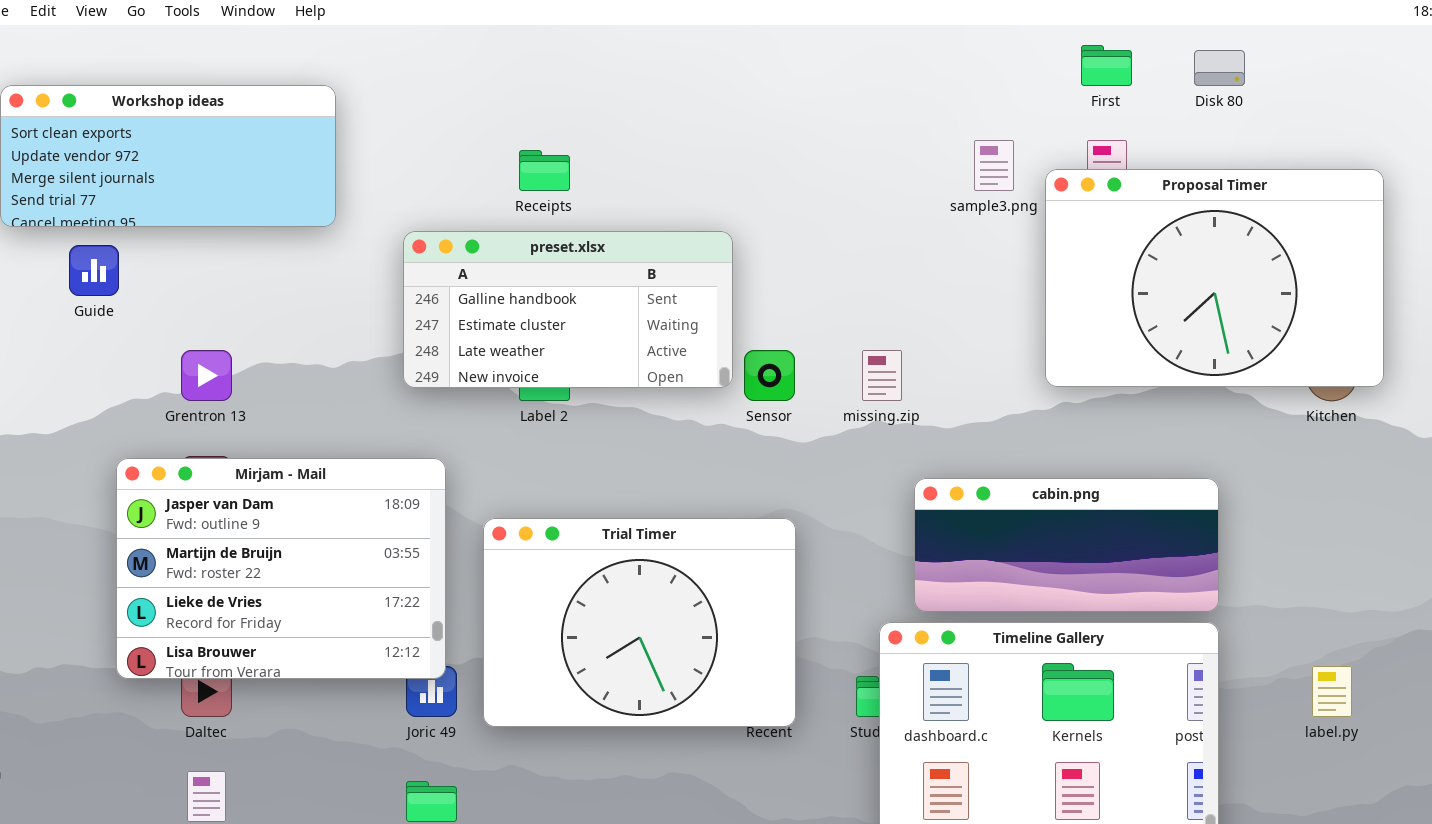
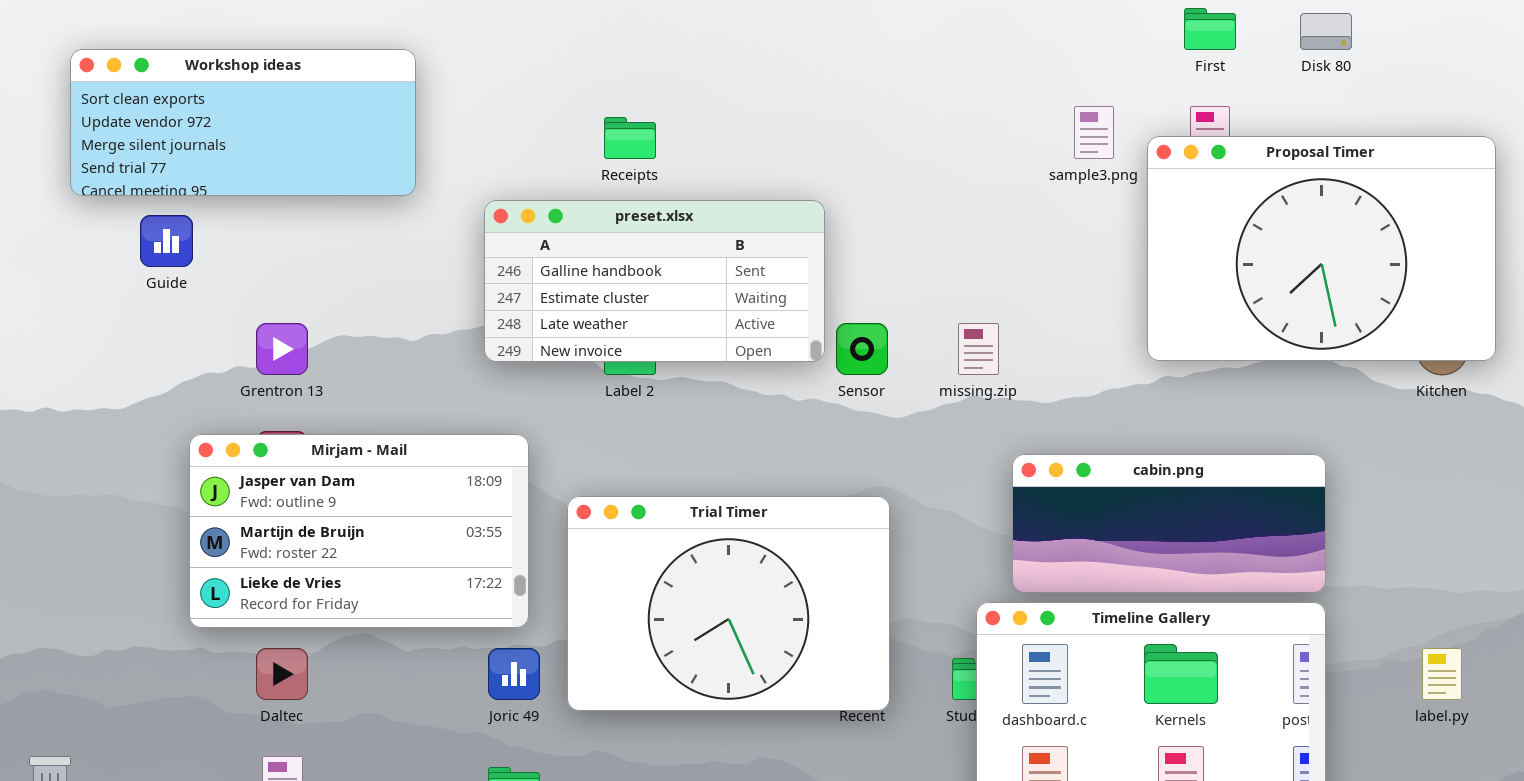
Mirjam - Mail: [116,458,446,679] -> [189,434,529,628], resized

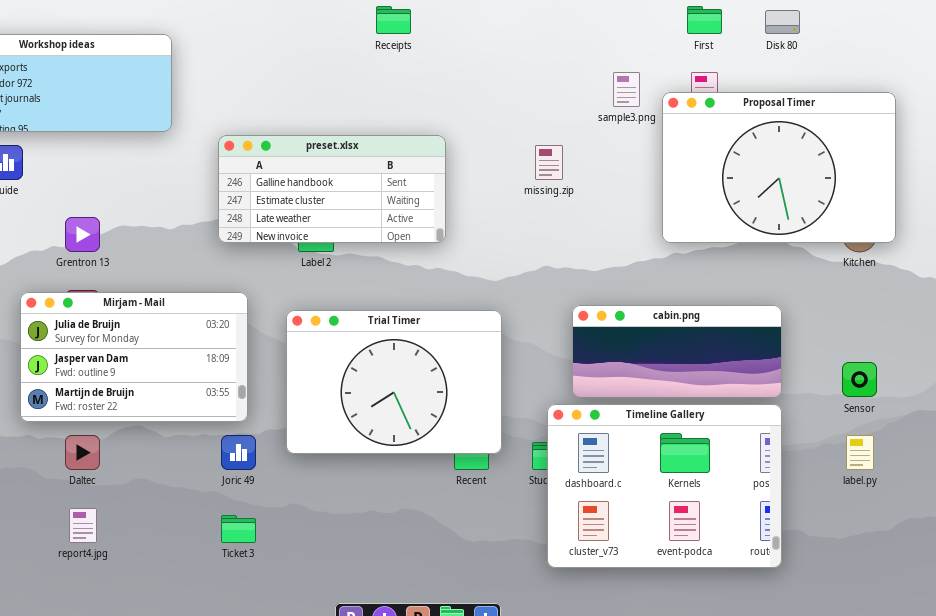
Receipts: [604,117,656,159] -> [376,6,411,34], moved
Sensor: [836,323,888,375] -> [842,362,877,397], moved
missing.zip: [958,323,999,375] -> [535,145,563,180], moved
Mirjam - Mail: [189,434,529,628] -> [20,292,248,422], scrolled up 1 row
Trial Timer: [567,496,890,711] -> [286,310,502,454], moved

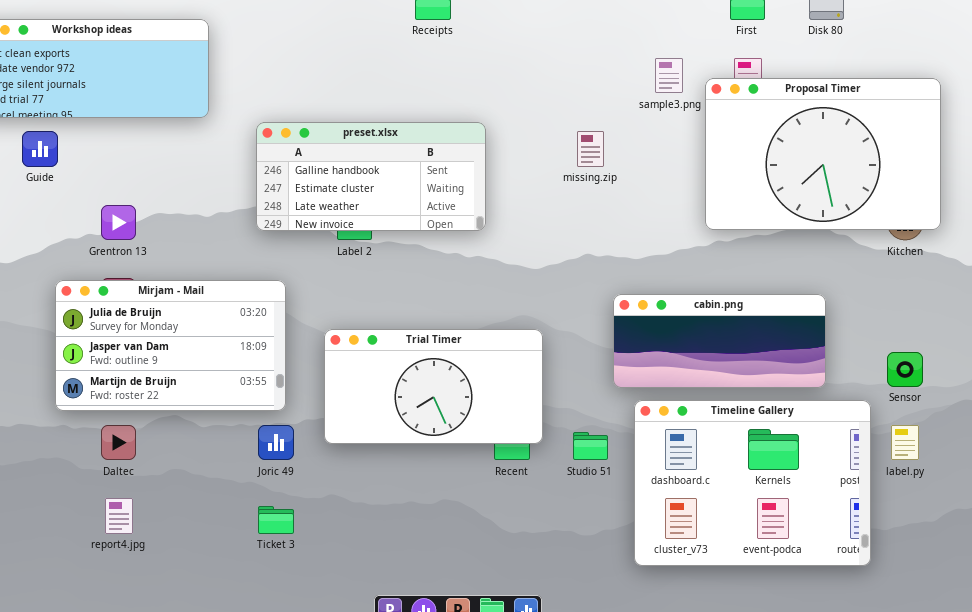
Trial Timer: [286,310,502,454] -> [324,329,543,444], resized
Timeline Gallery: [547,404,782,568] -> [634,400,871,566], moved

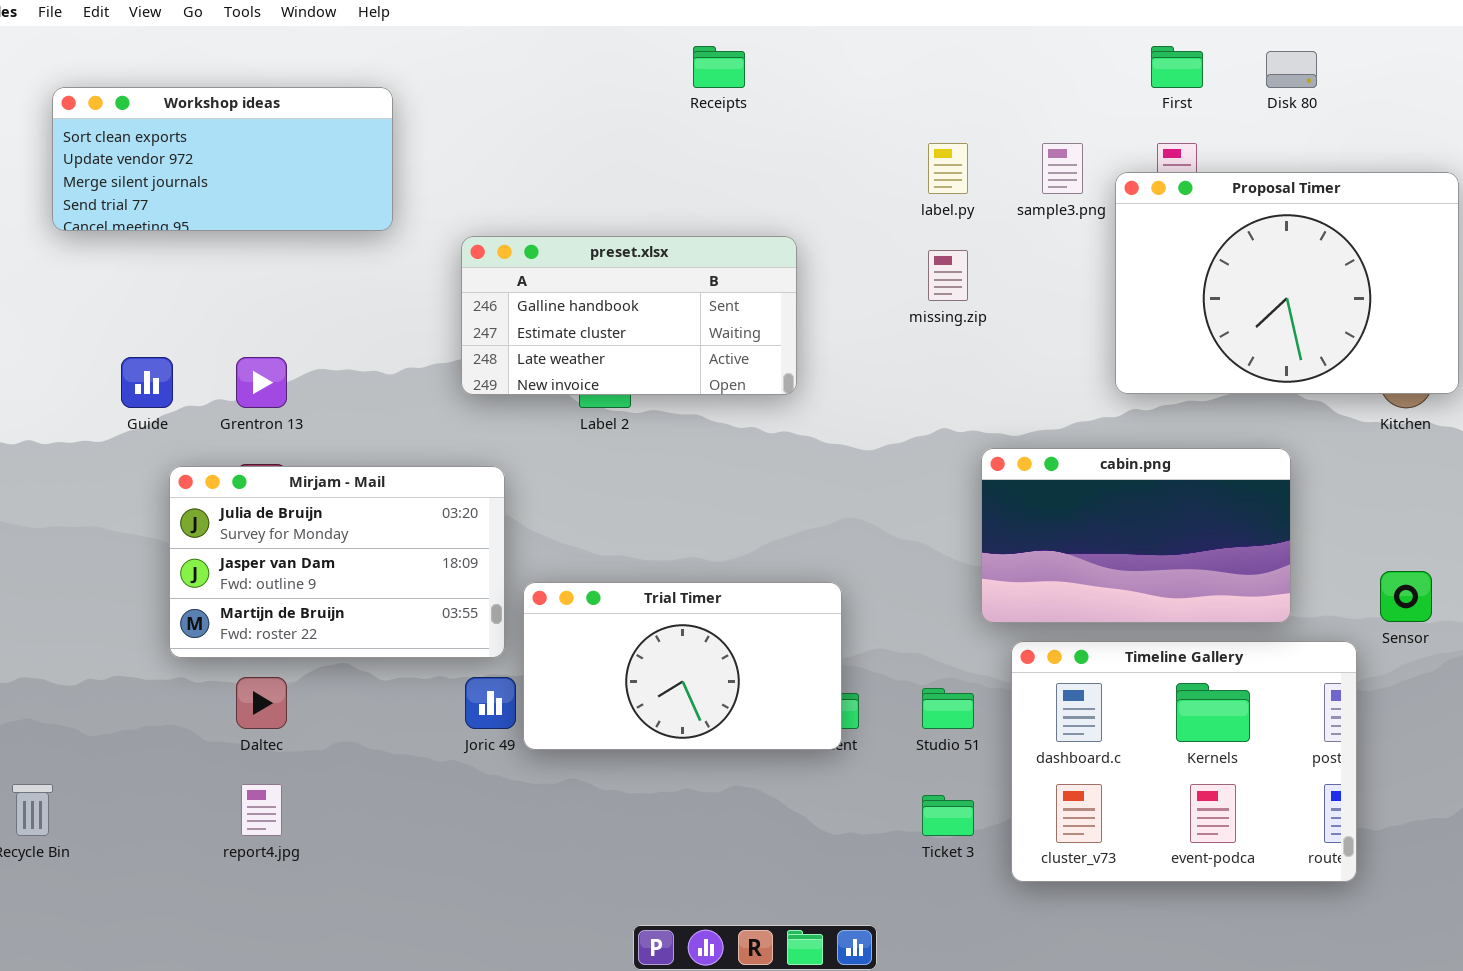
Guide: [22,131,58,167] -> [121,357,173,408], moved
cabin.png: [613,294,826,388] -> [981,448,1291,623], resized
Trial Timer: [324,329,543,444] -> [523,582,842,750], moved
label.py: [891,425,919,460] -> [928,143,968,194], moved
Ticket 3: [258,506,294,534] -> [922,795,974,836], moved

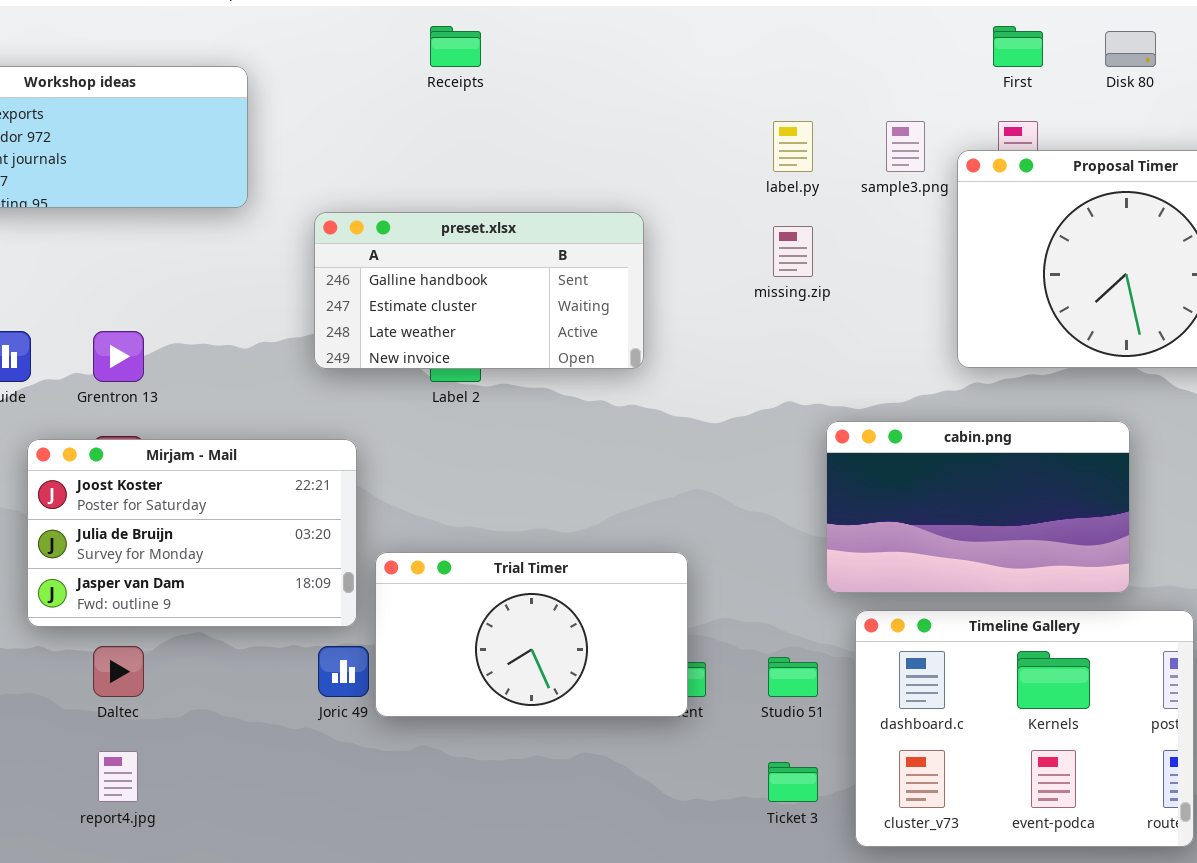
Receipts: [693,46,745,88] -> [430,26,481,67], moved
Mirjam - Mail: [169,466,505,658] -> [27,439,357,627], scrolled up 1 row

